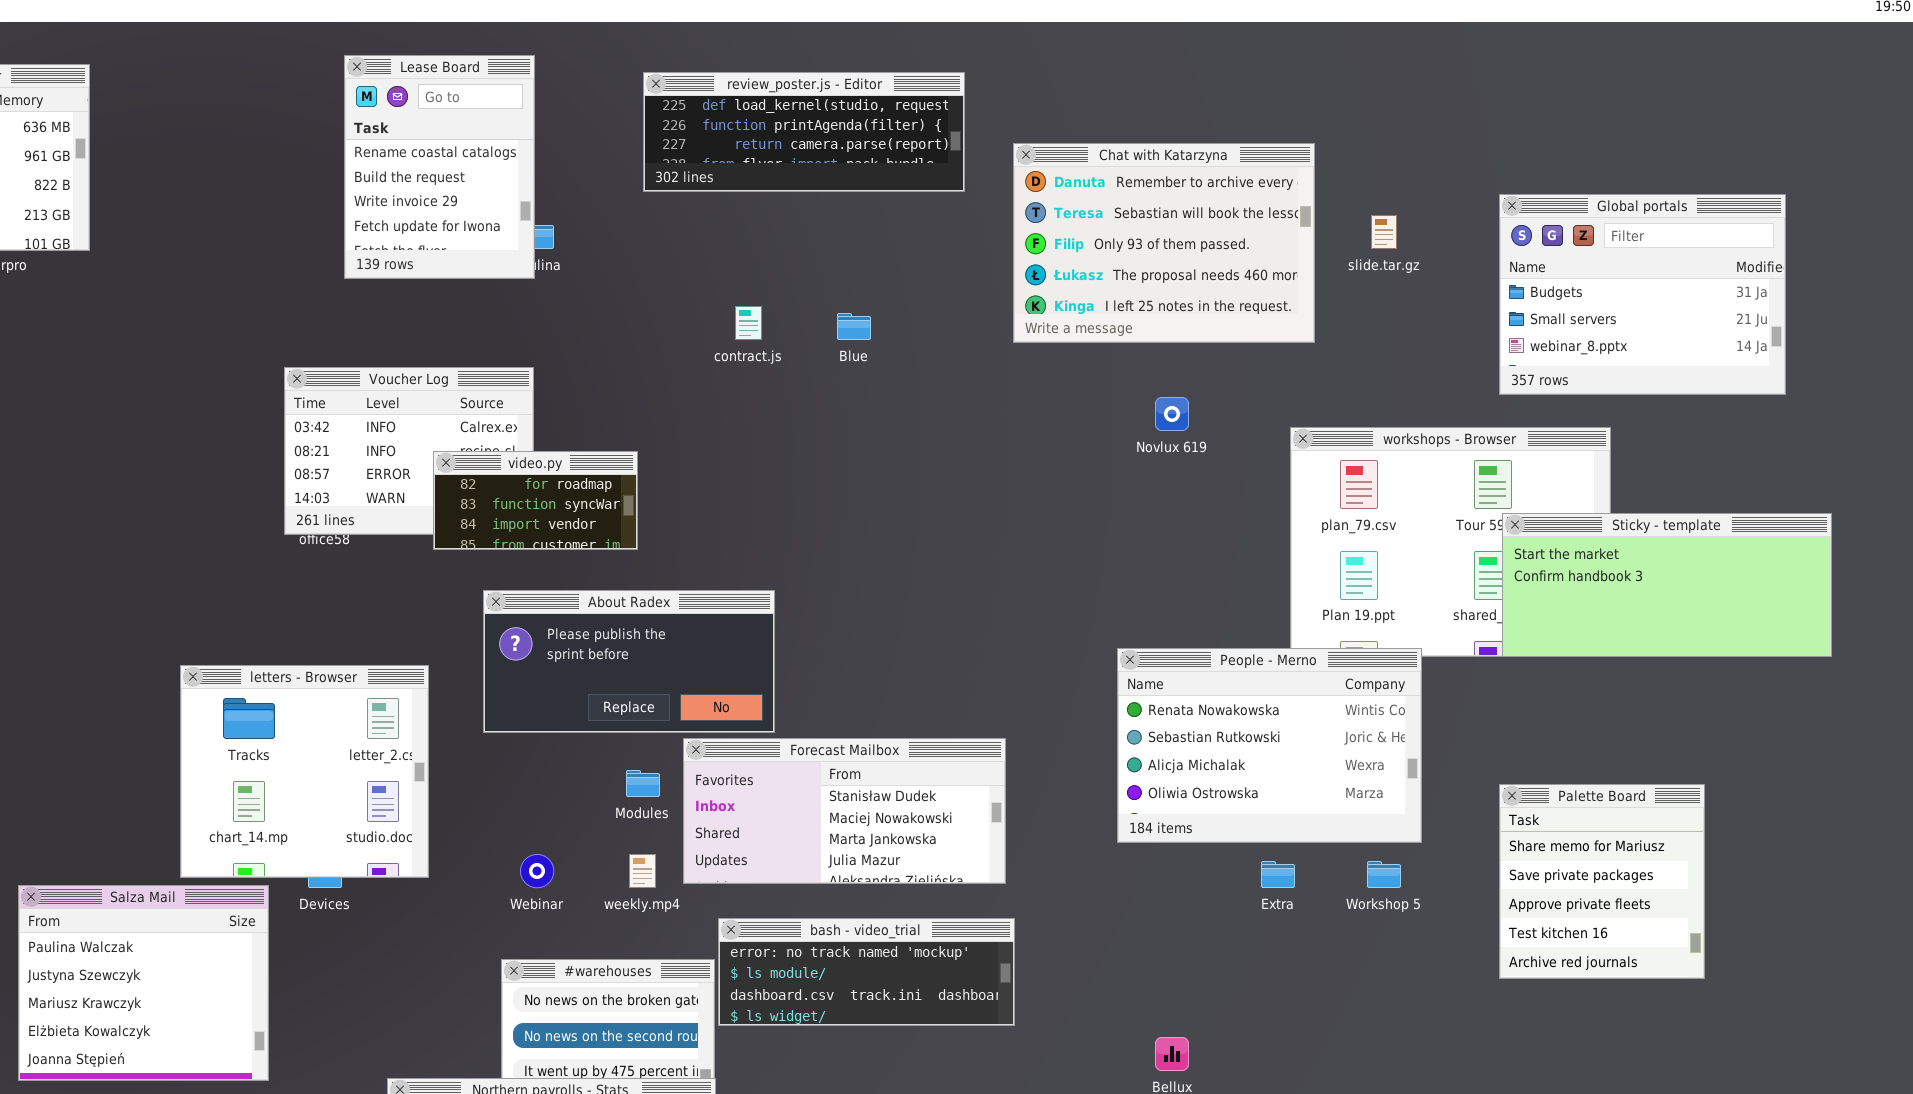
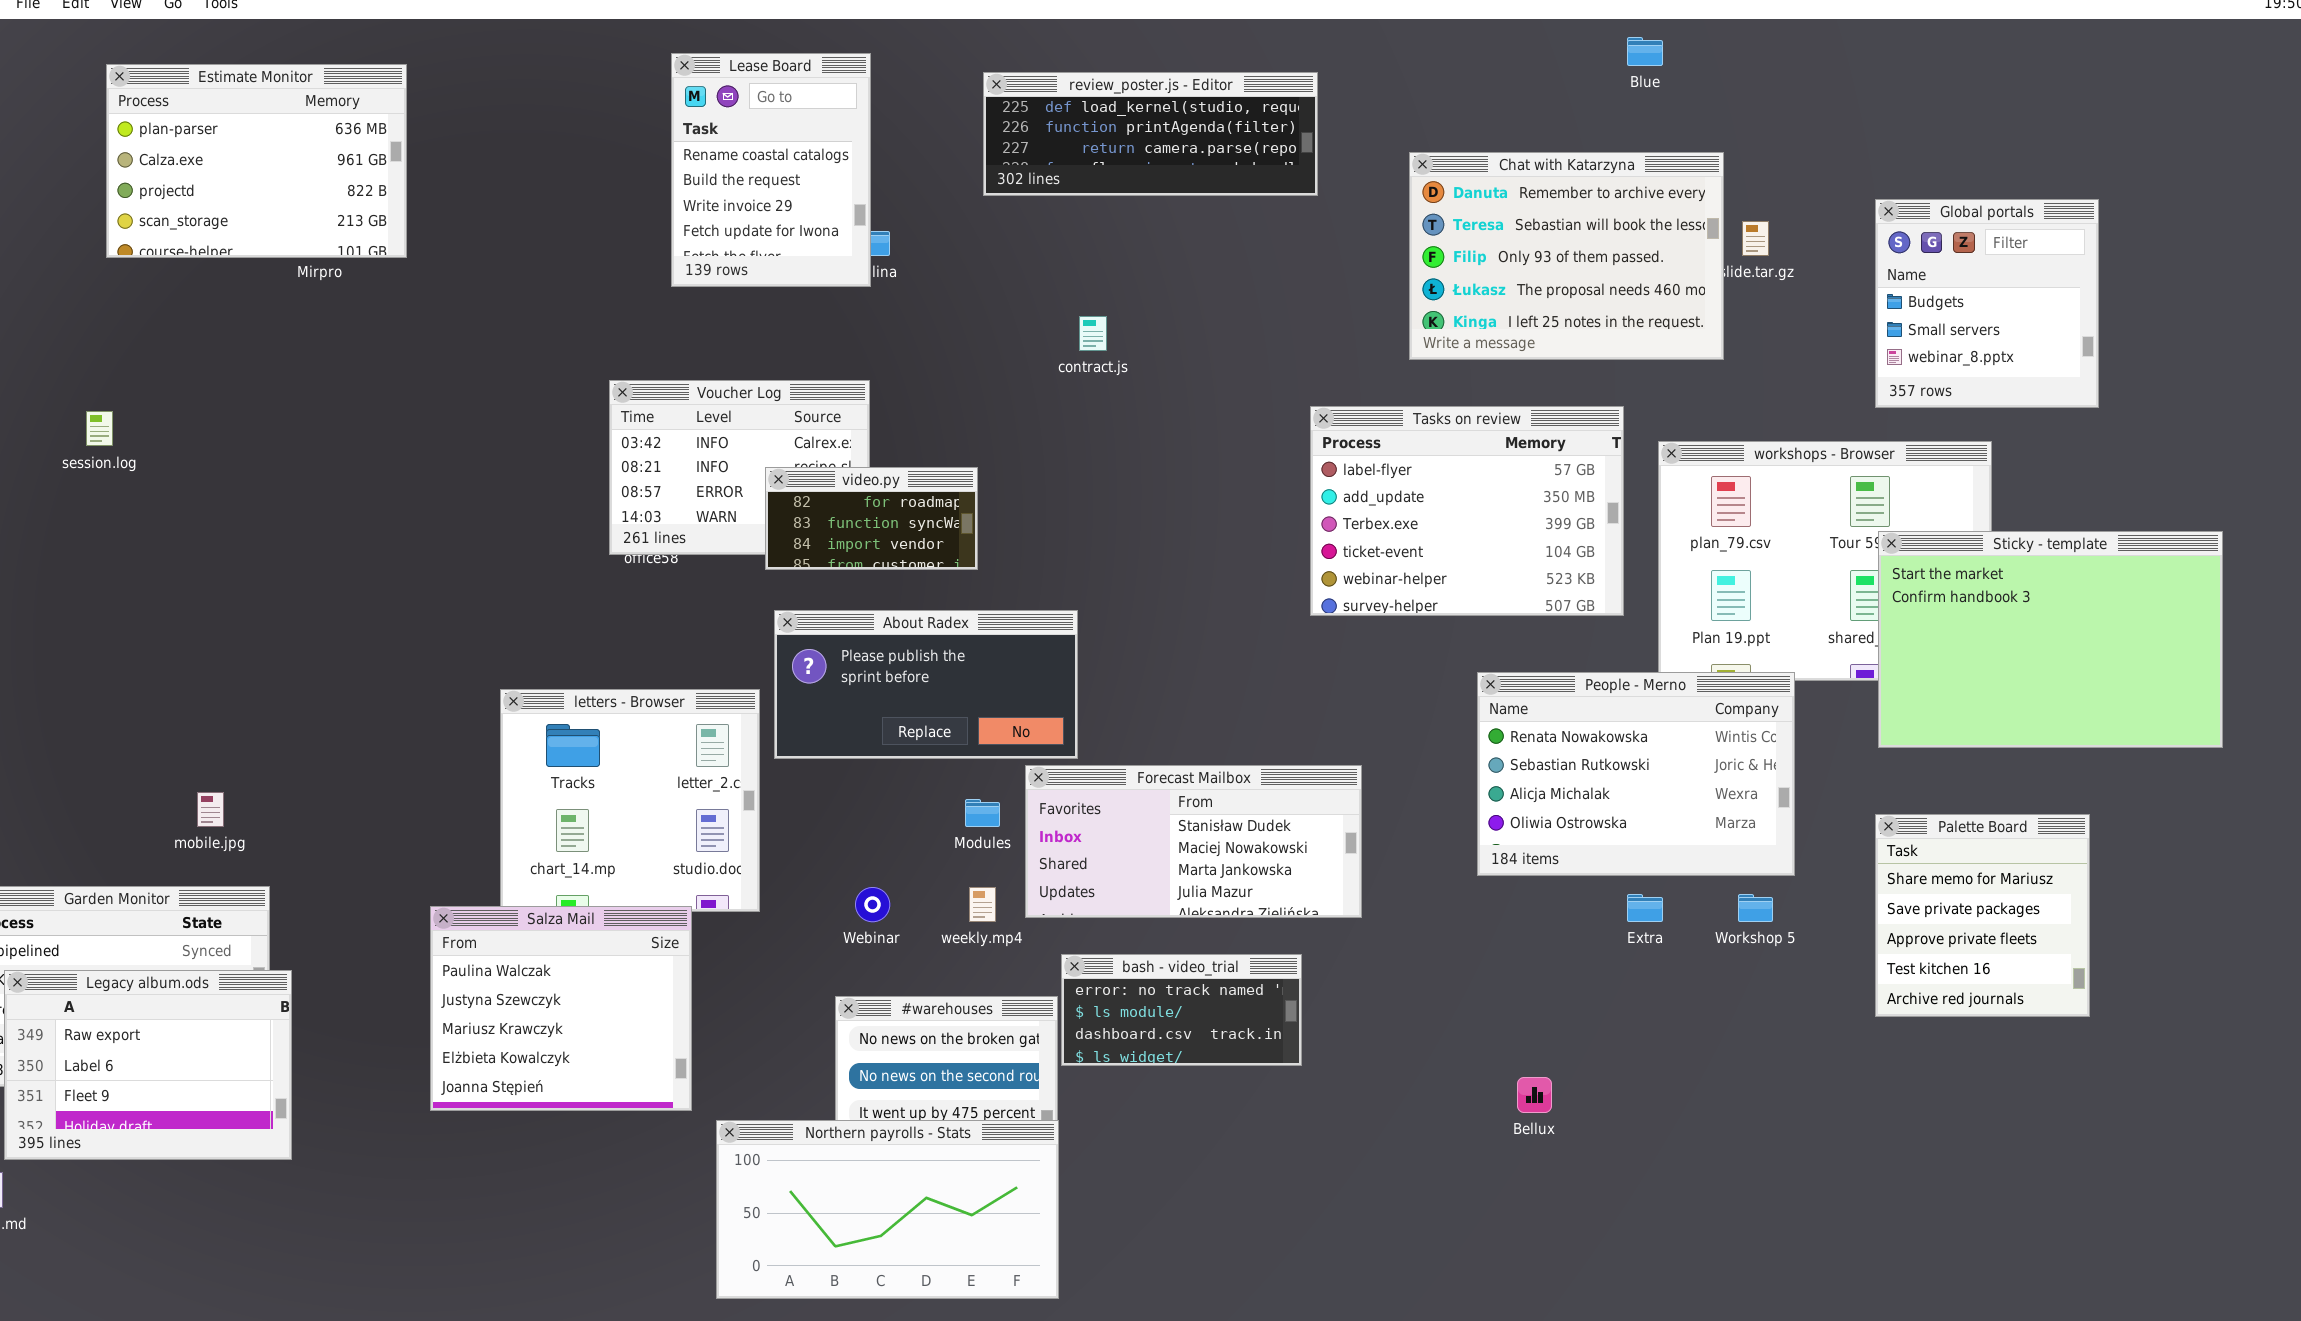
Chat with Katarzyna: [1013,143,1315,343] -> [1409,152,1724,360], moved
Global portals: [1499,194,1786,395] -> [1875,199,2099,408], resized
Blue: [837,313,871,340] -> [1627,37,1663,66], moved
Tasks on review: none -> [1310,406,1624,616], opened
Sticky - template: [1502,513,1832,657] -> [1878,531,2223,748], resized
About Radex: [483,590,775,733] -> [774,610,1078,759], moved
Salza Mail: [18,885,269,1081] -> [430,906,692,1111], moved
bash - video_trial: [718,918,1015,1026] -> [1061,954,1302,1066], resized

